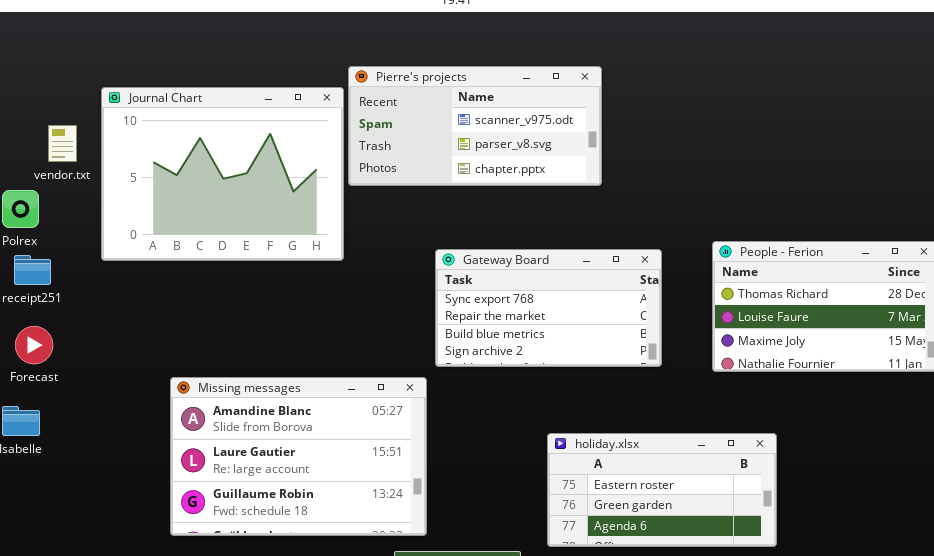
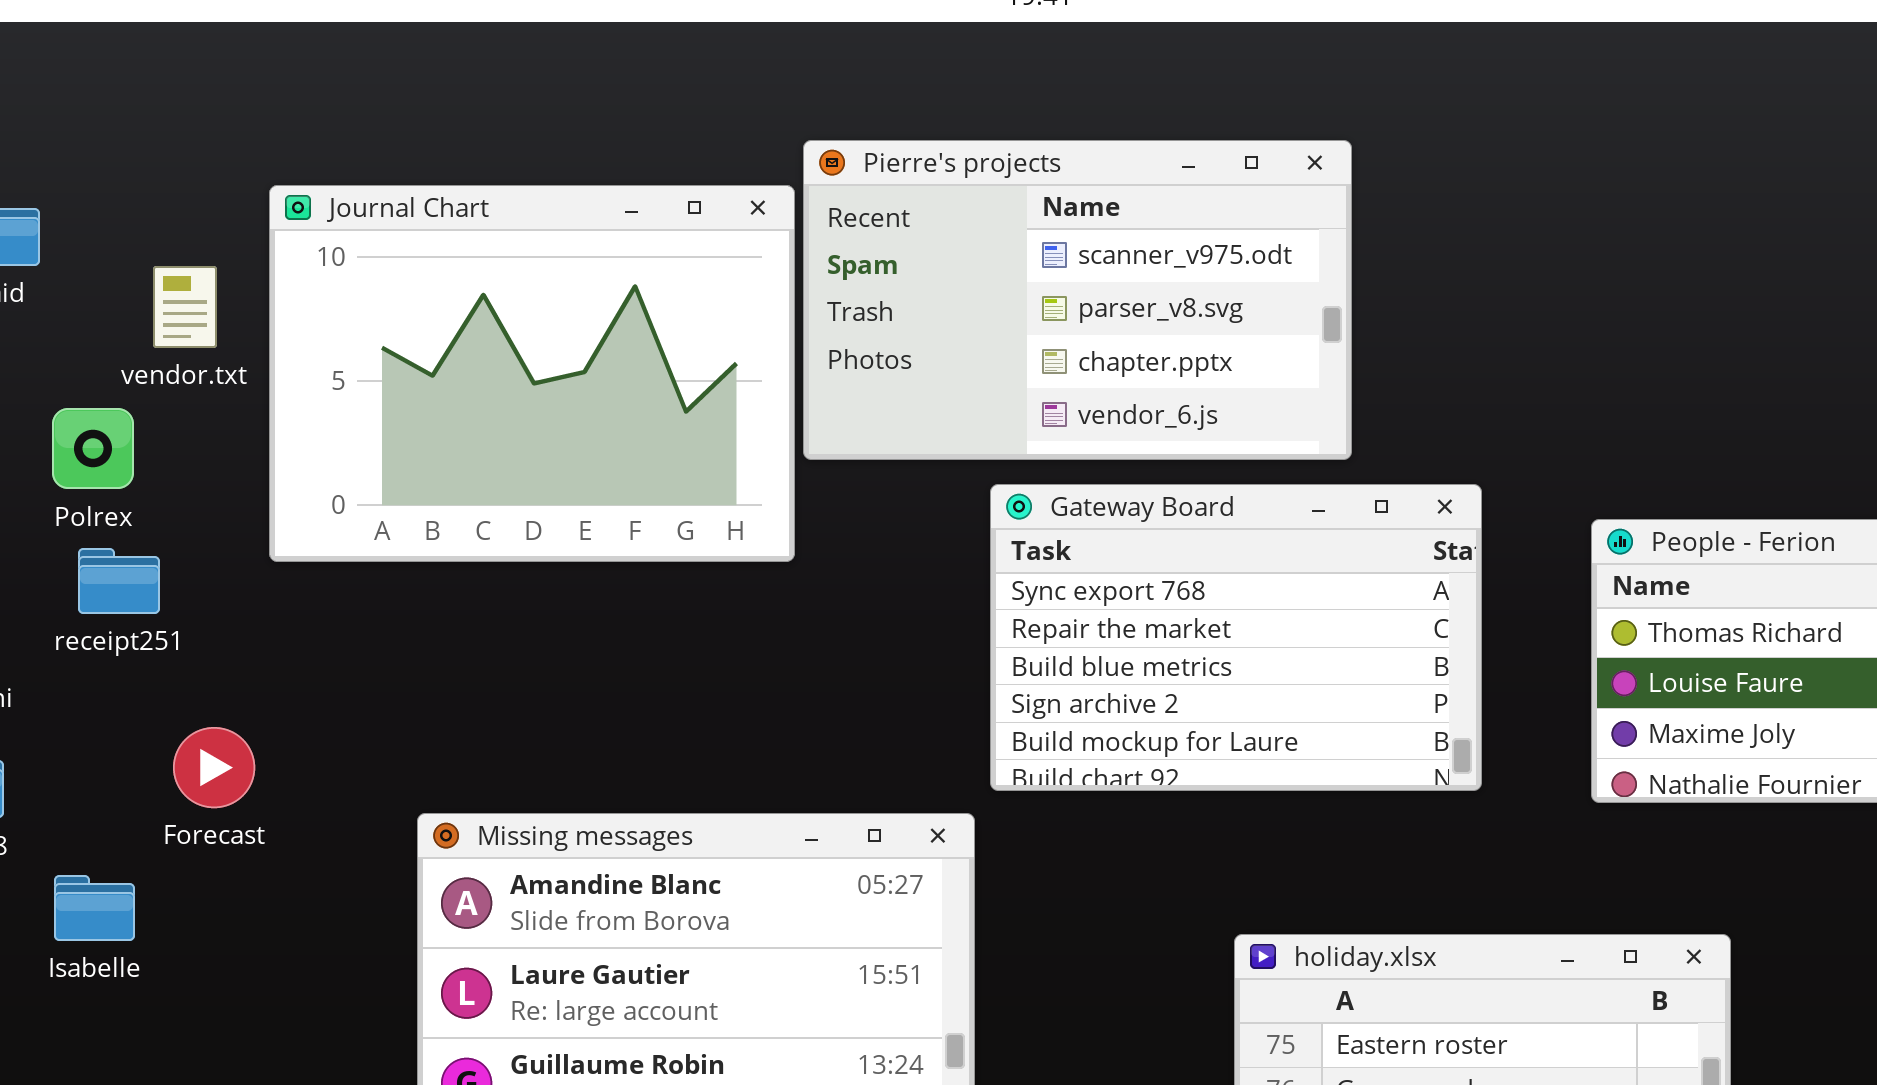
Pierre's projects: [348,66,602,186] -> [803,140,1352,460], resized
Gateway Board: [435,249,662,367] -> [990,484,1482,791], resized
Forecast: [15,326,53,364] -> [173,727,255,808], moved

